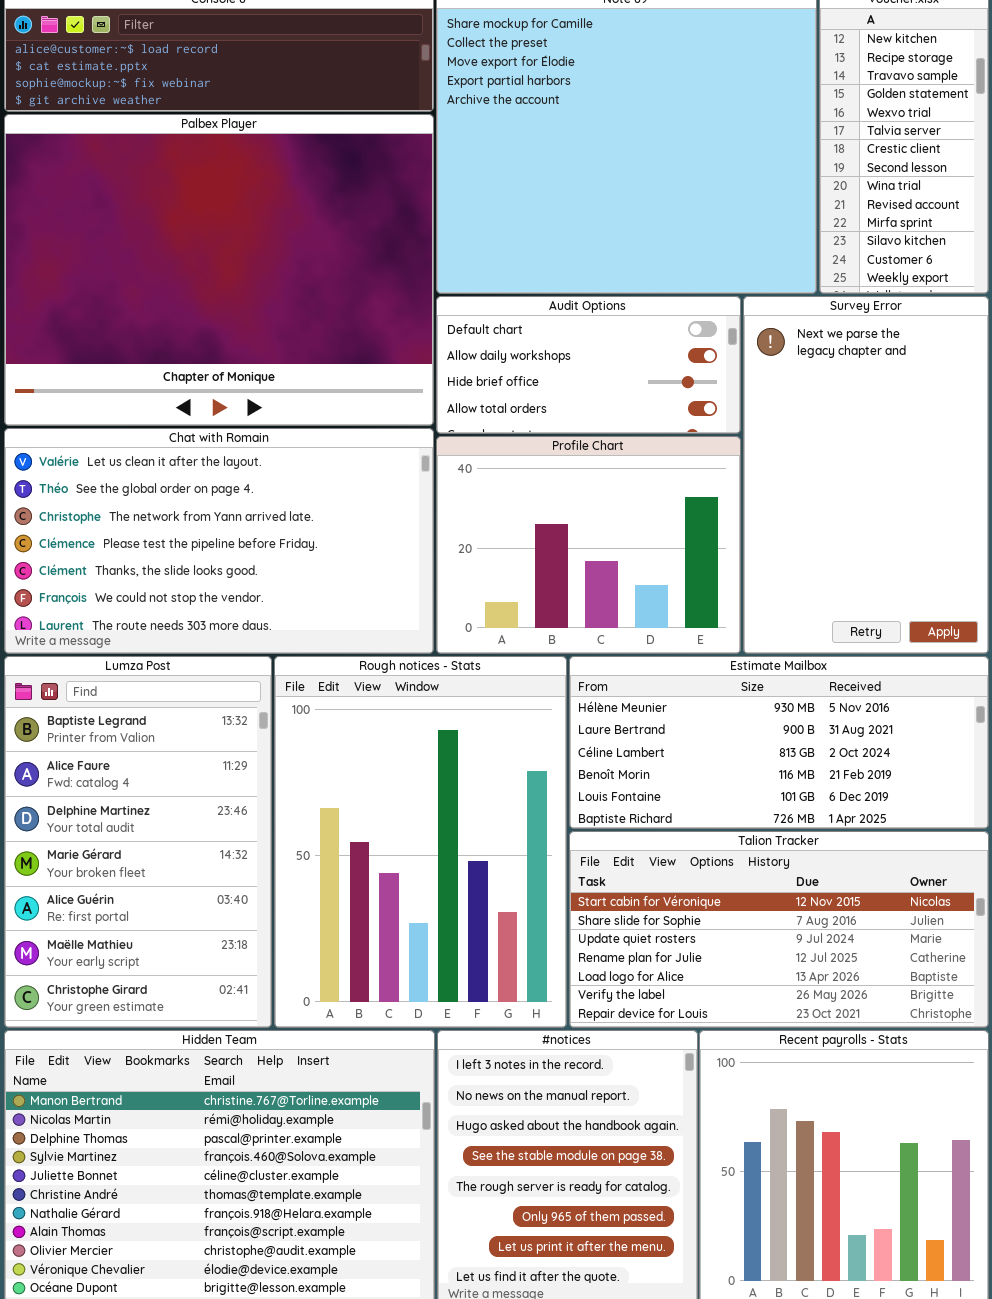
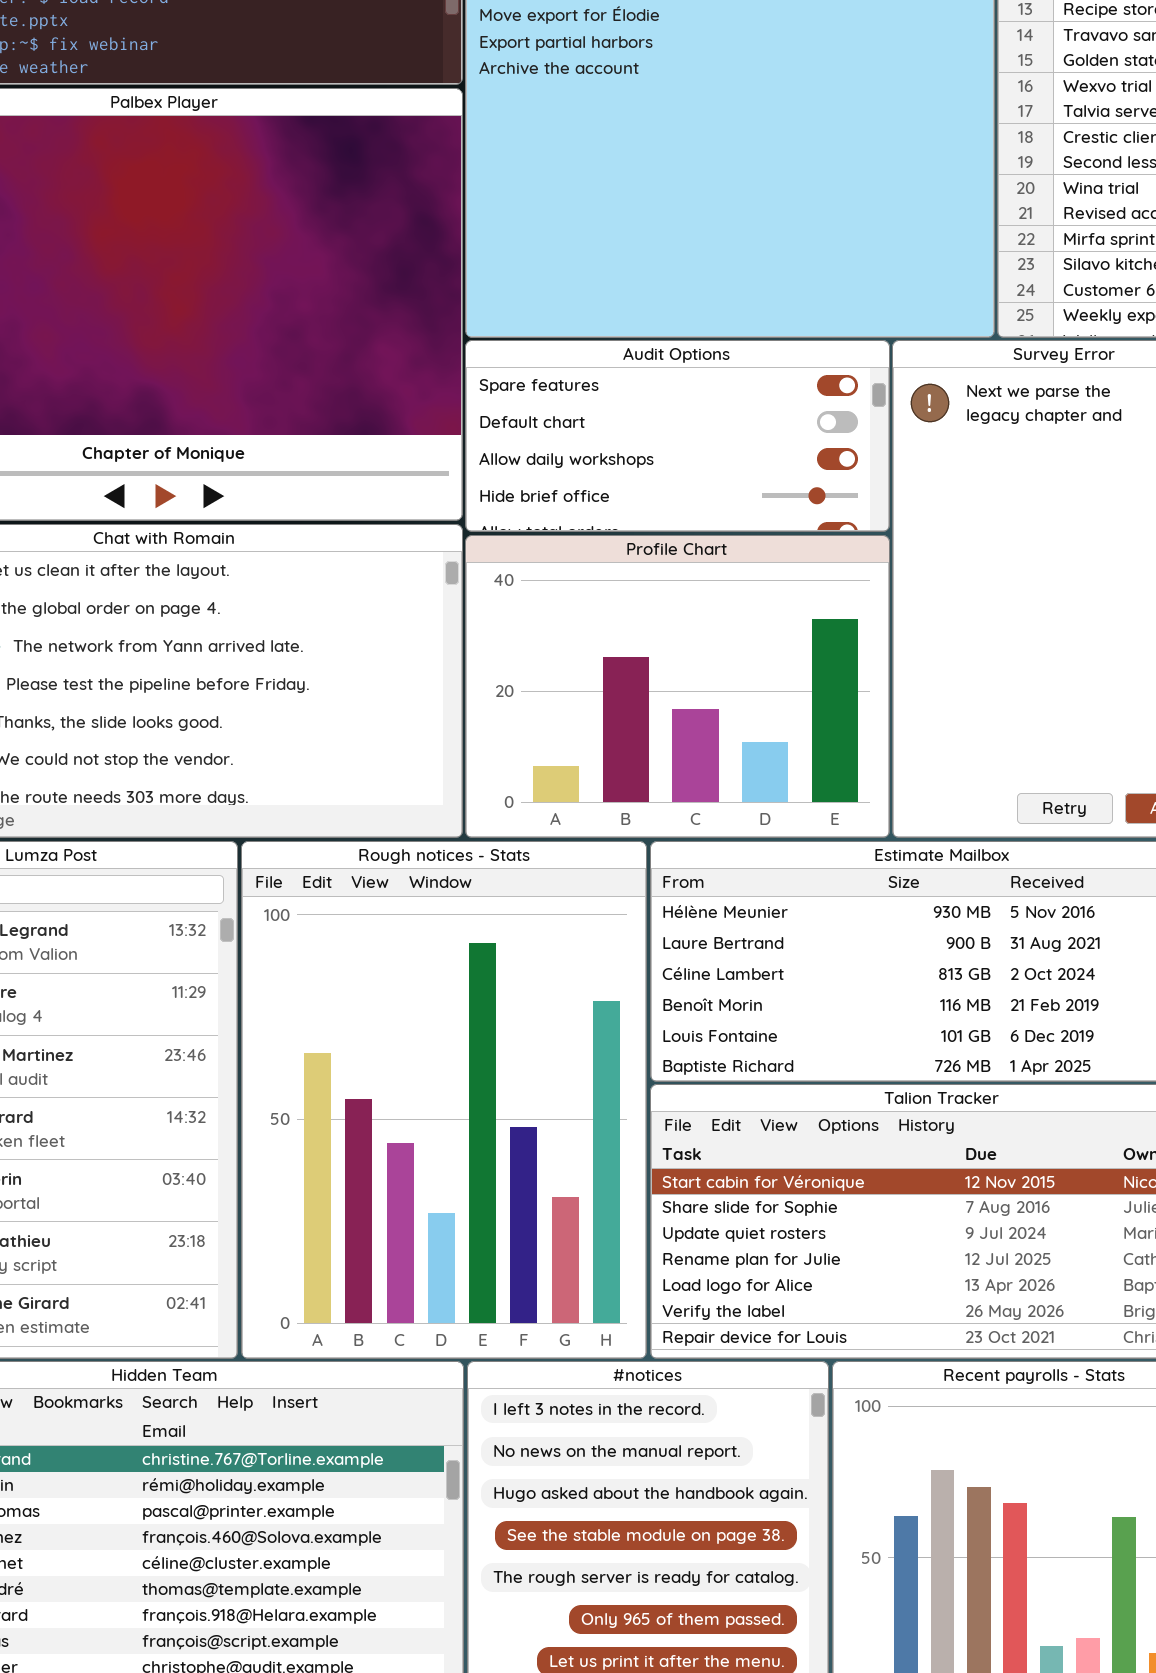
Audit Options: [436,296,741,434] -> [465,340,890,532], scrolled up 1 row

